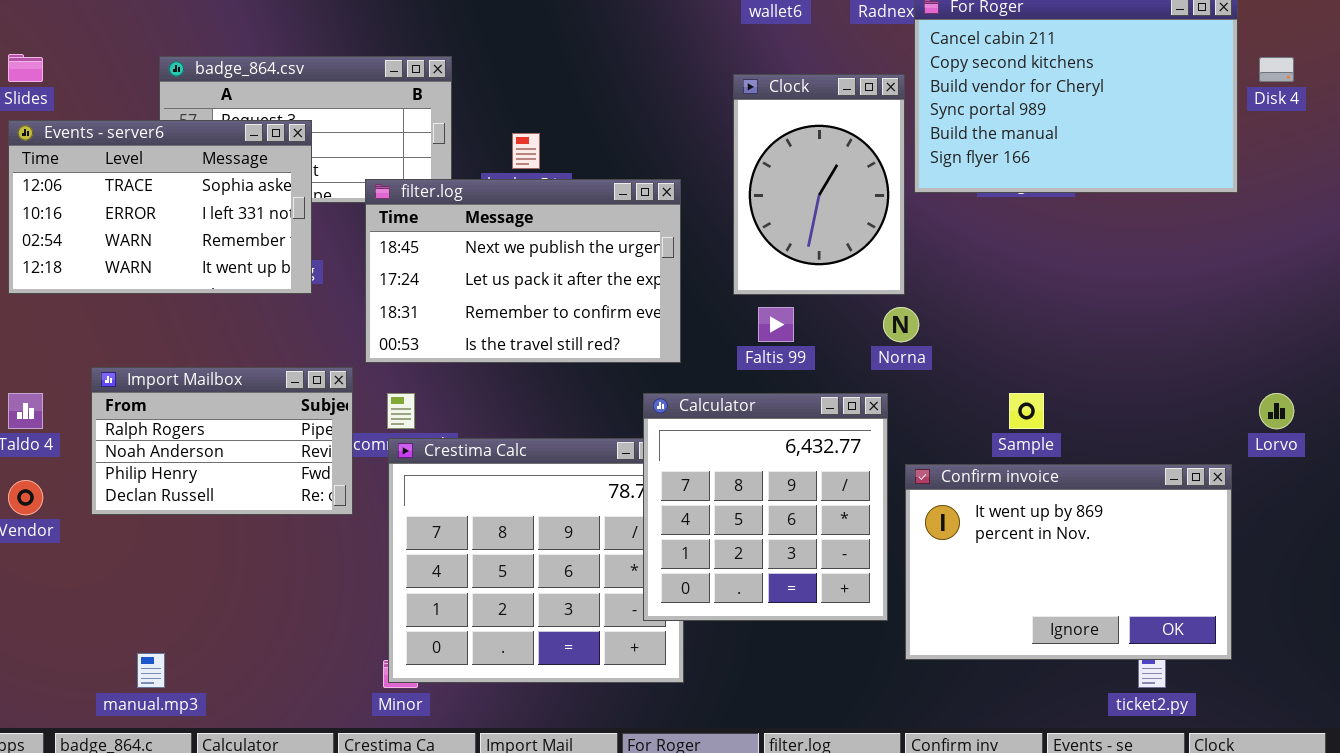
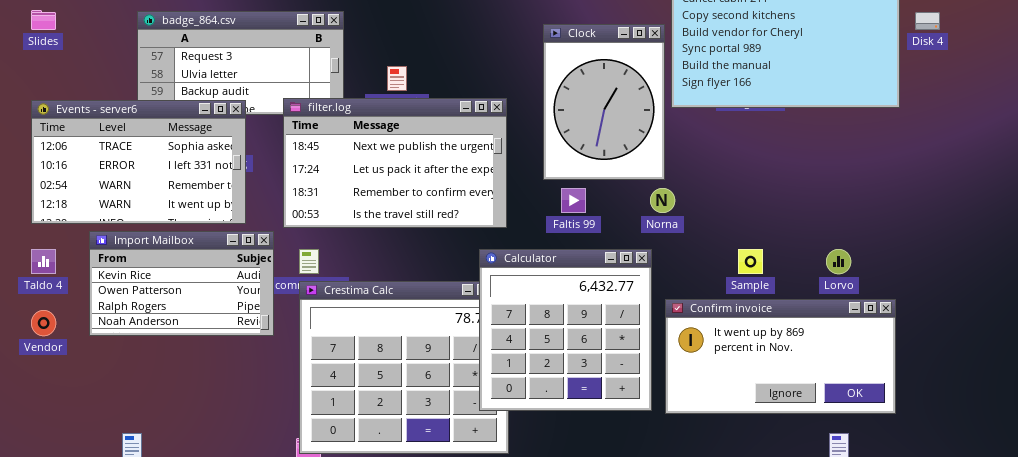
Events - server6: [8,120,312,294] -> [31,100,246,224], moved
Import Mailbox: [91,367,353,515] -> [89,231,274,336], scrolled up 2 rows
Lorvo: [1259,393,1294,429] -> [826,249,851,274], moved
Confirm invoice: [905,464,1232,660] -> [665,299,896,414], resized

